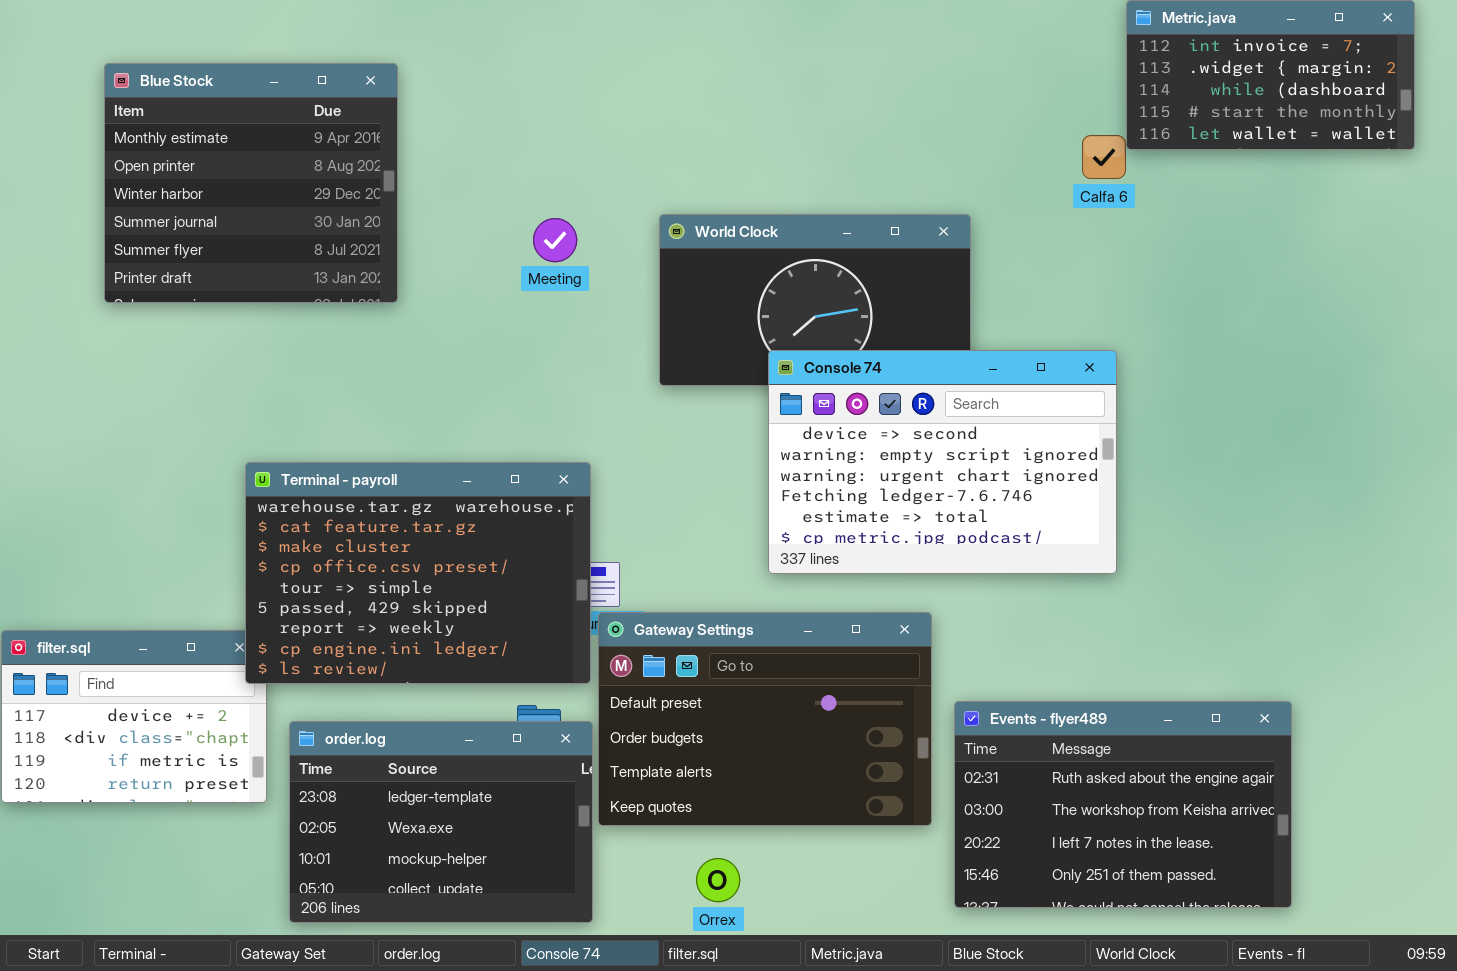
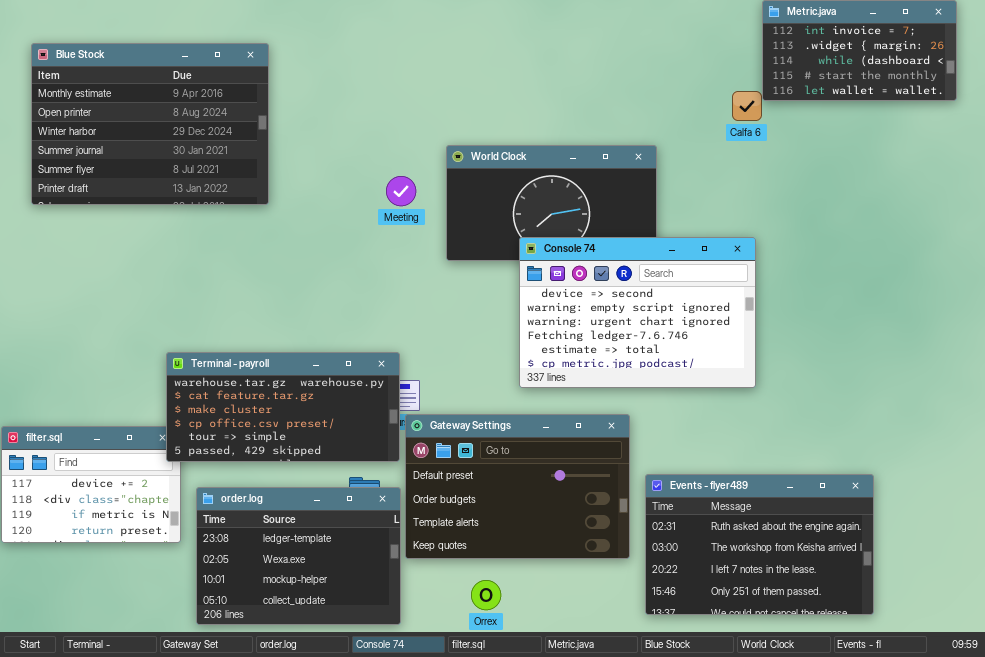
Blue Stock: [104,63,398,303] -> [31,43,269,205], resized
Meeting: [533,218,577,262] -> [386,176,416,206], moved
Terminal - payroll: [245,462,591,684] -> [166,352,400,462], resized

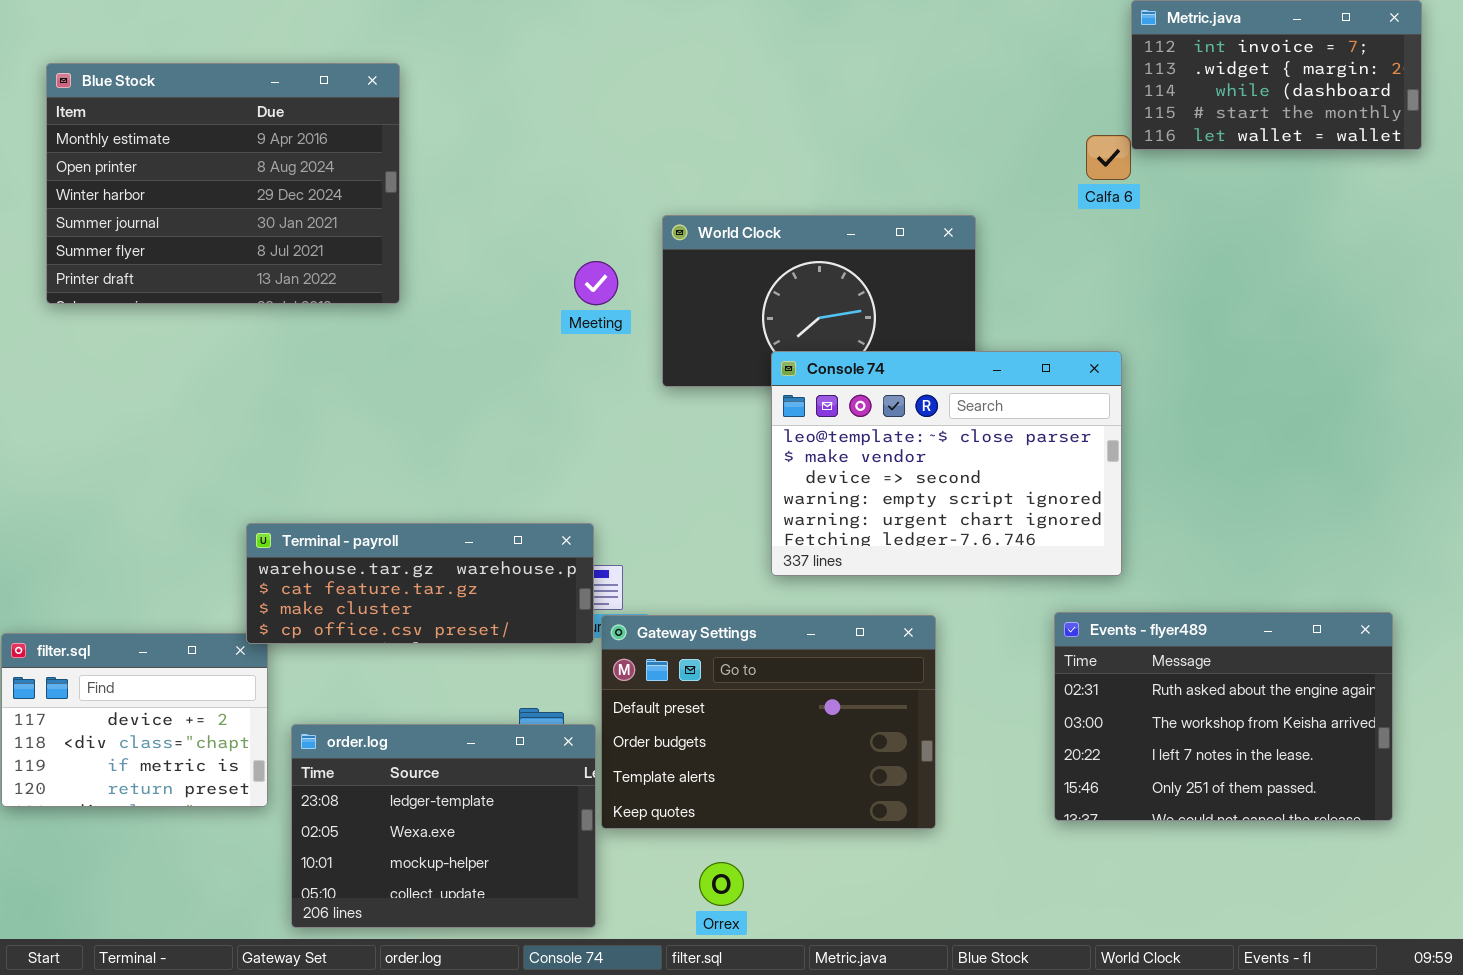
Console 74: [519,237,756,388] -> [771,351,1122,576], scrolled up 2 rows
Terminal - payroll: [166,352,400,462] -> [246,523,594,644], resized
Events - flyer489: [645,474,874,615] -> [1054,612,1393,821], moved

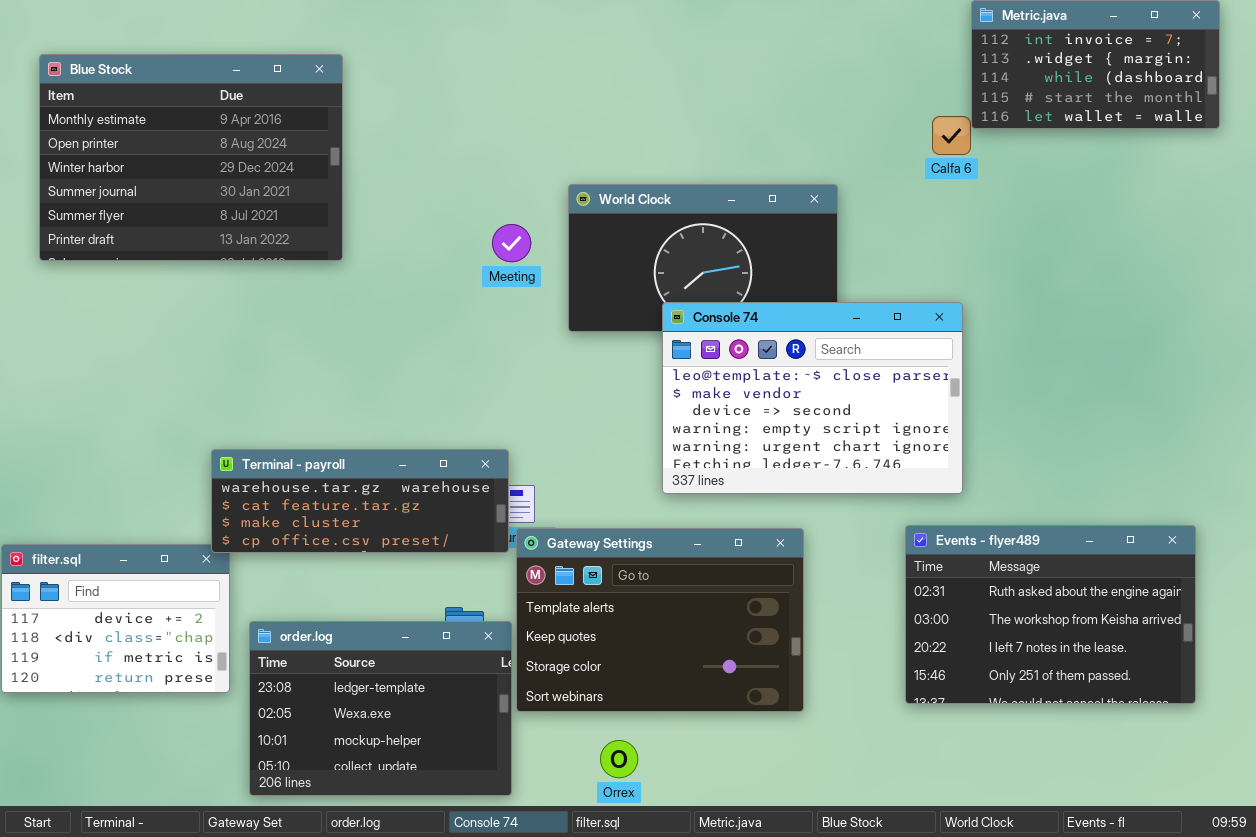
Gateway Settings: [601,615,936,829] -> [516,528,804,712], scrolled down 2 rows

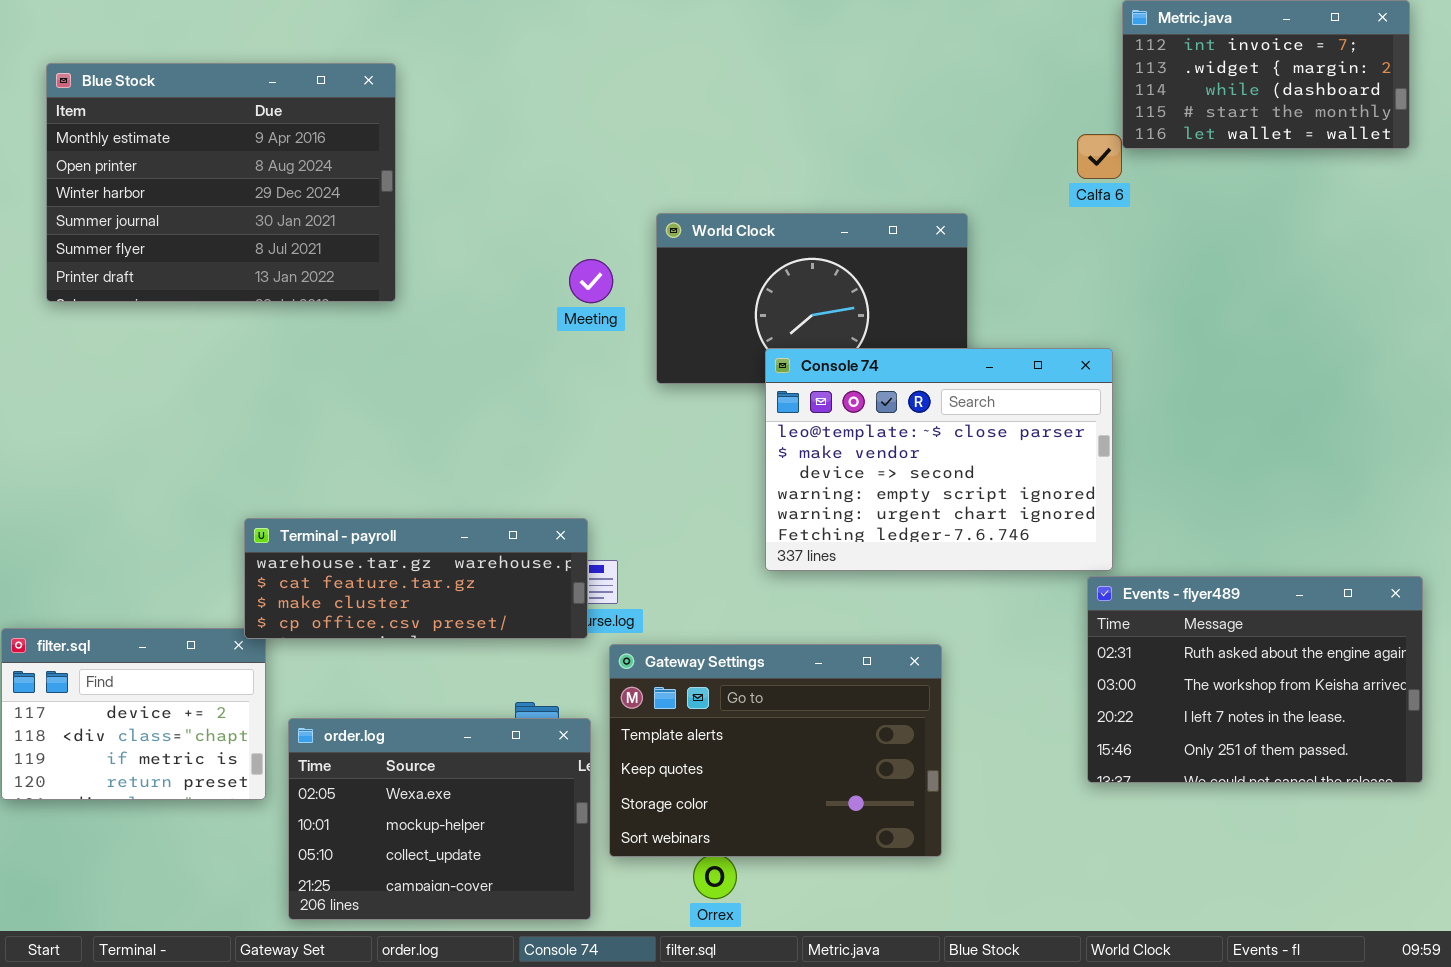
Events - flyer489: [905,525,1196,704] -> [1087,576,1423,783], moved
Gateway Settings: [516,528,804,712] -> [609,644,942,857], moved
order.log: [249,621,512,796] -> [288,718,591,920], scrolled down 1 row

